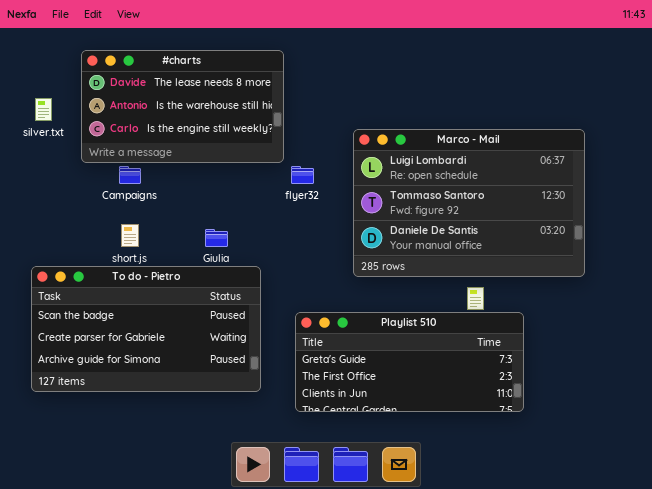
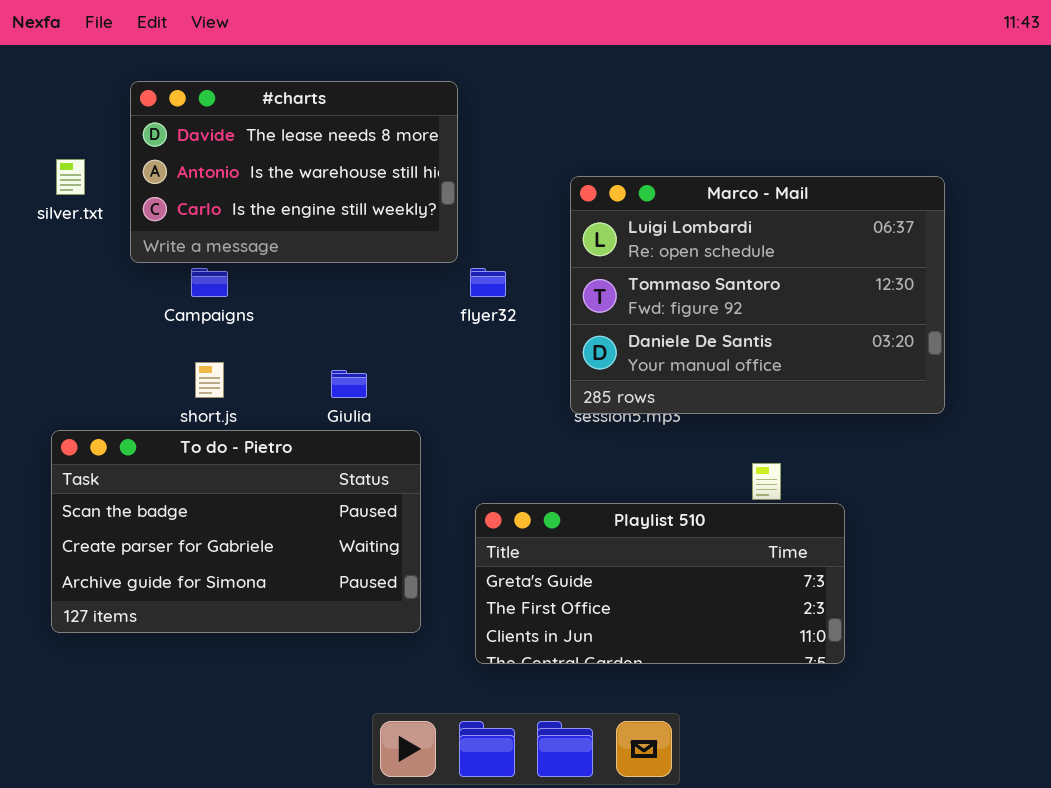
Marco - Mail: [353,129,585,277] -> [570,176,945,414], moved

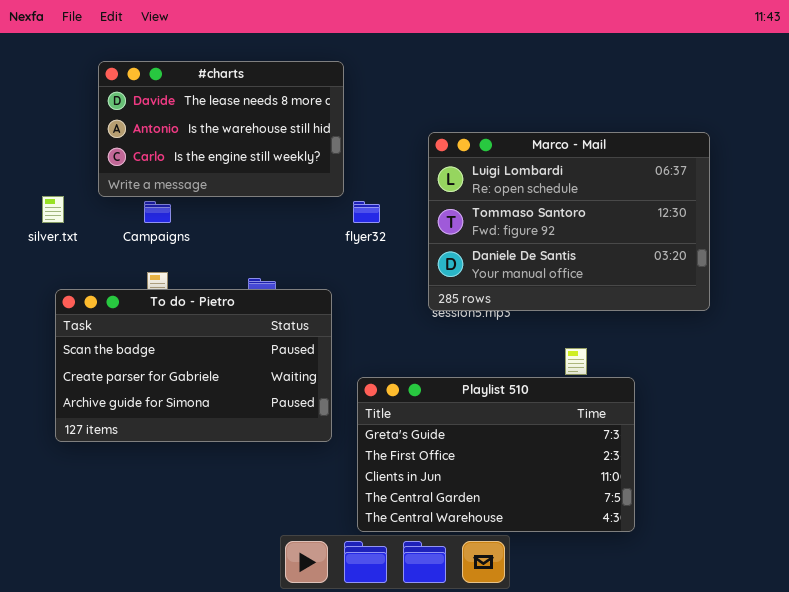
silver.txt: [56,159,85,195] -> [42,196,64,223], moved
To do - Pietro: [51,430,421,633] -> [55,289,332,442], moved
Playlist 510: [475,503,845,664] -> [357,377,635,532], resized

